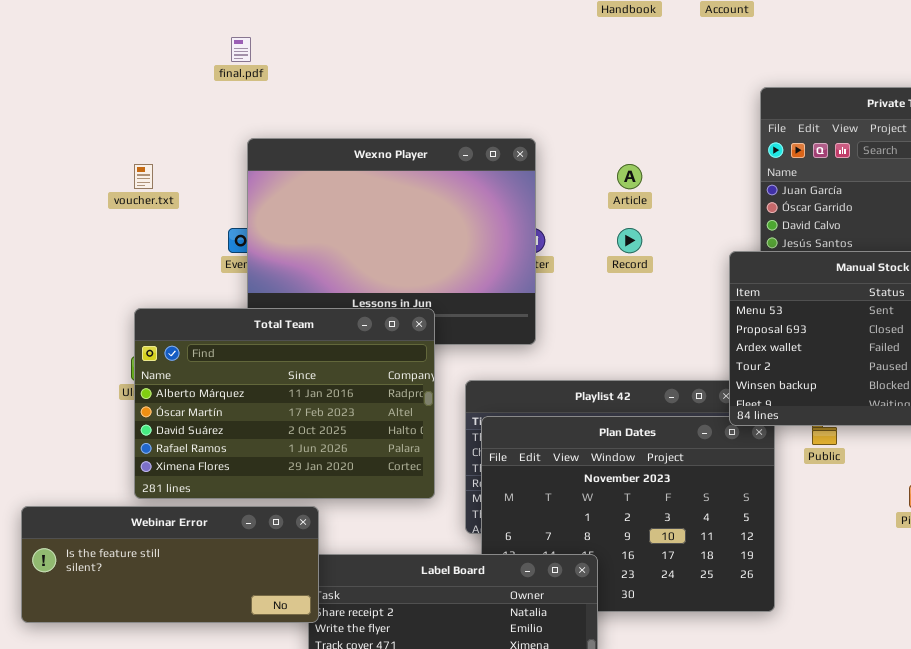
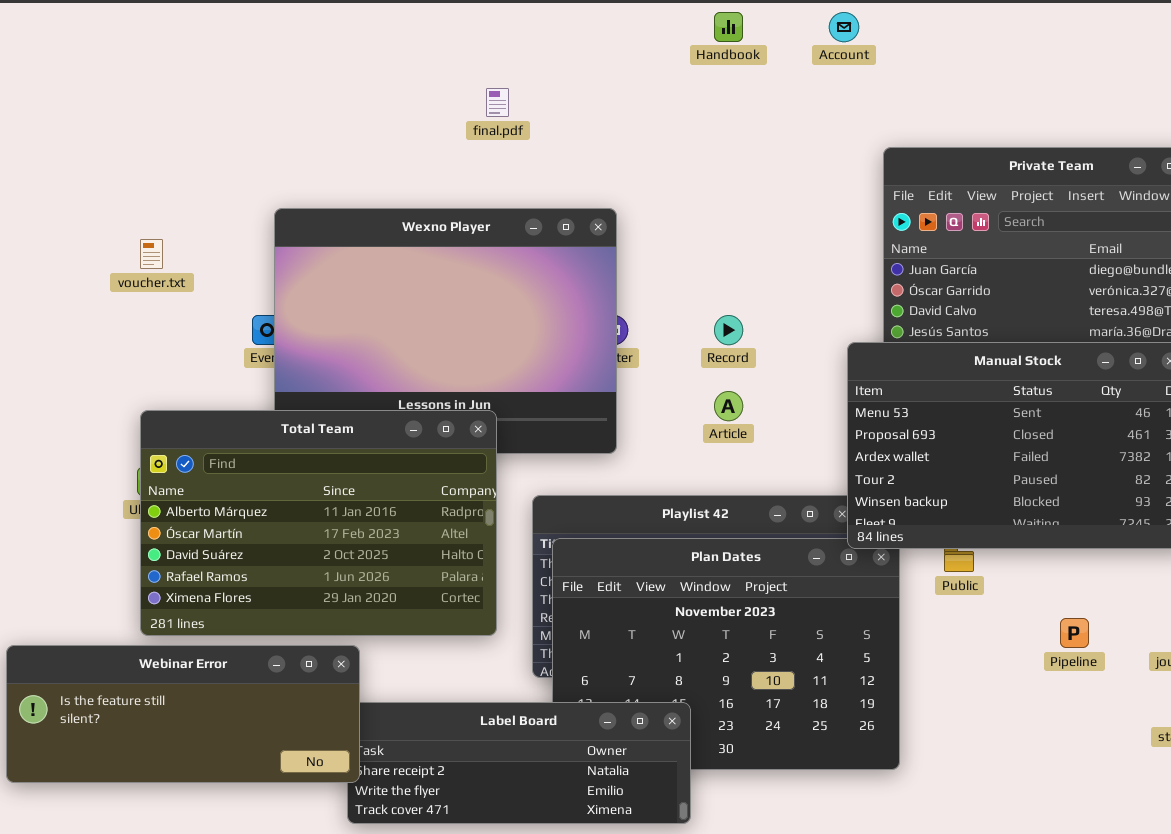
final.pdf: [231,37,251,62] -> [486,88,509,117], moved
Article: [617,164,642,189] -> [714,391,743,421], moved

